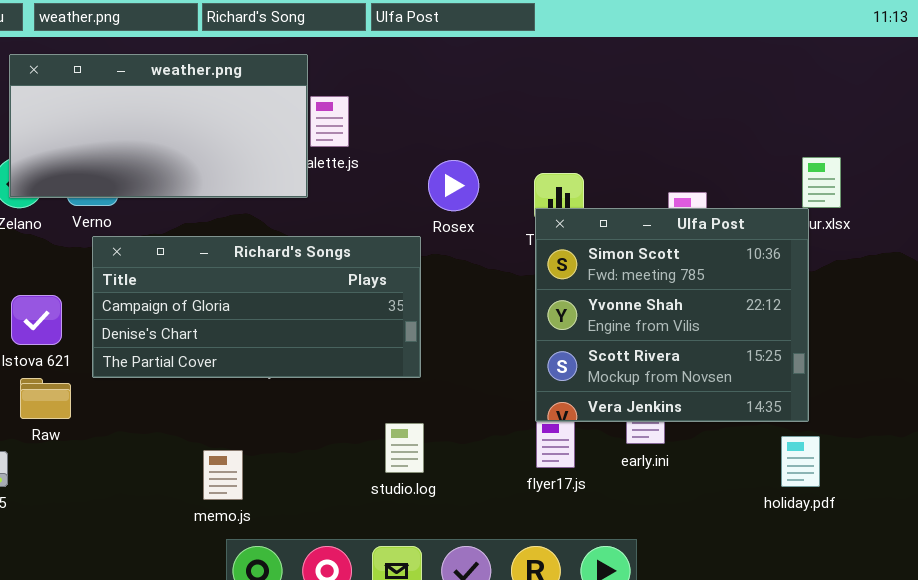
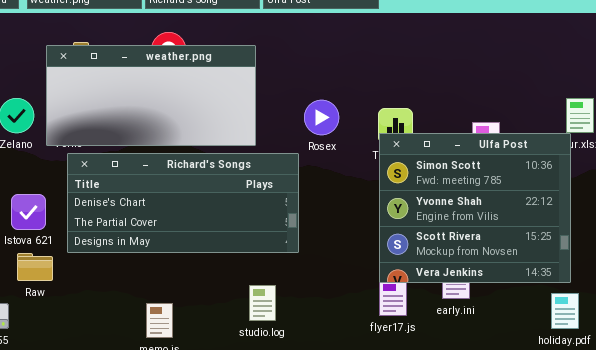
weather.png: [9,54,308,198] -> [46,45,256,146], moved
Richard's Songs: [92,236,421,378] -> [67,153,299,253], scrolled down 1 row
studio.log: [385,423,424,473] -> [249,285,276,321], moved

